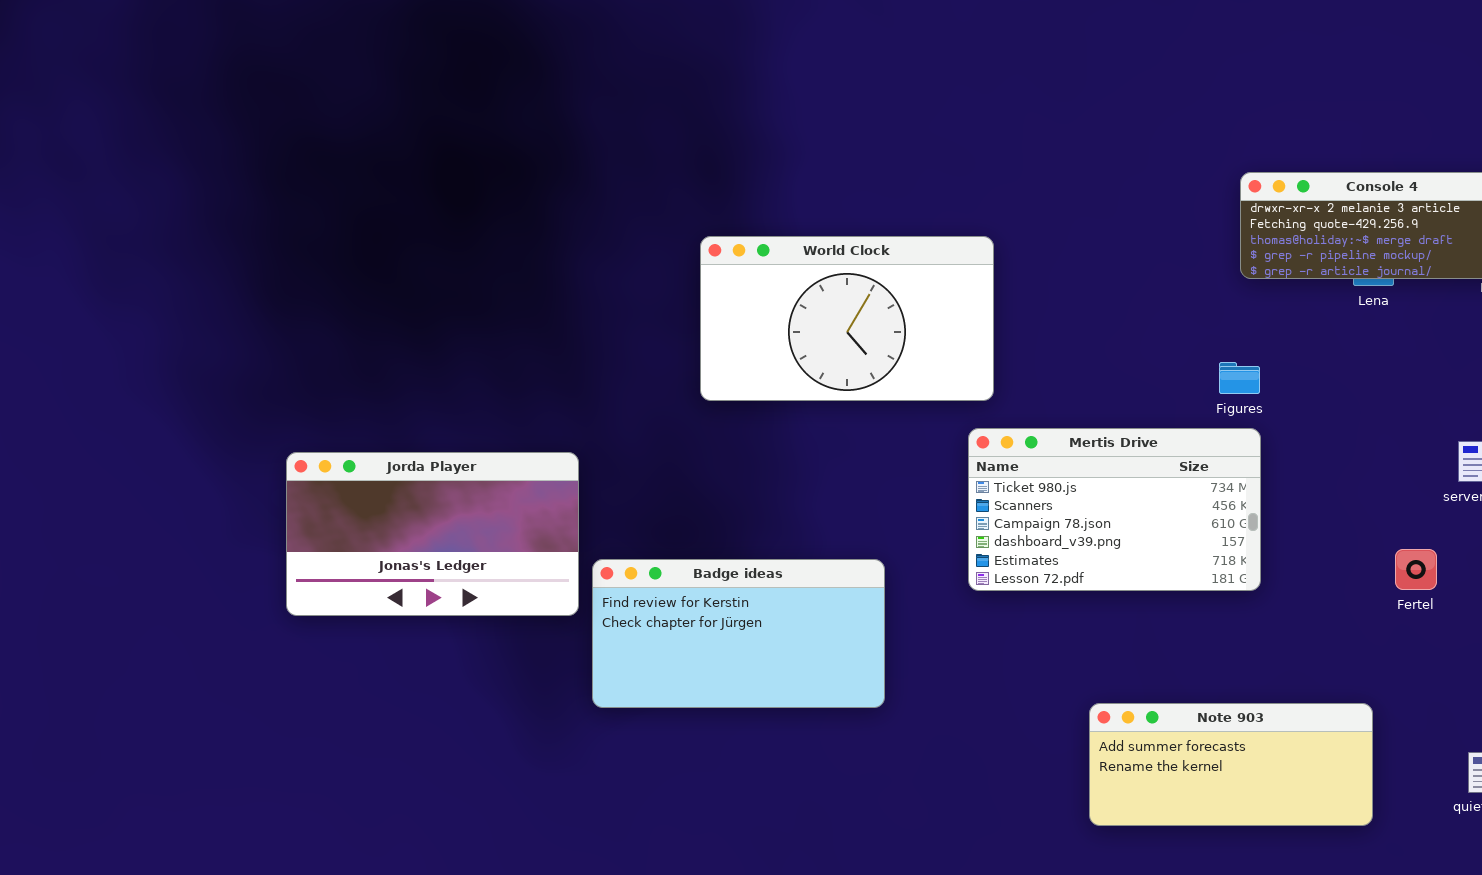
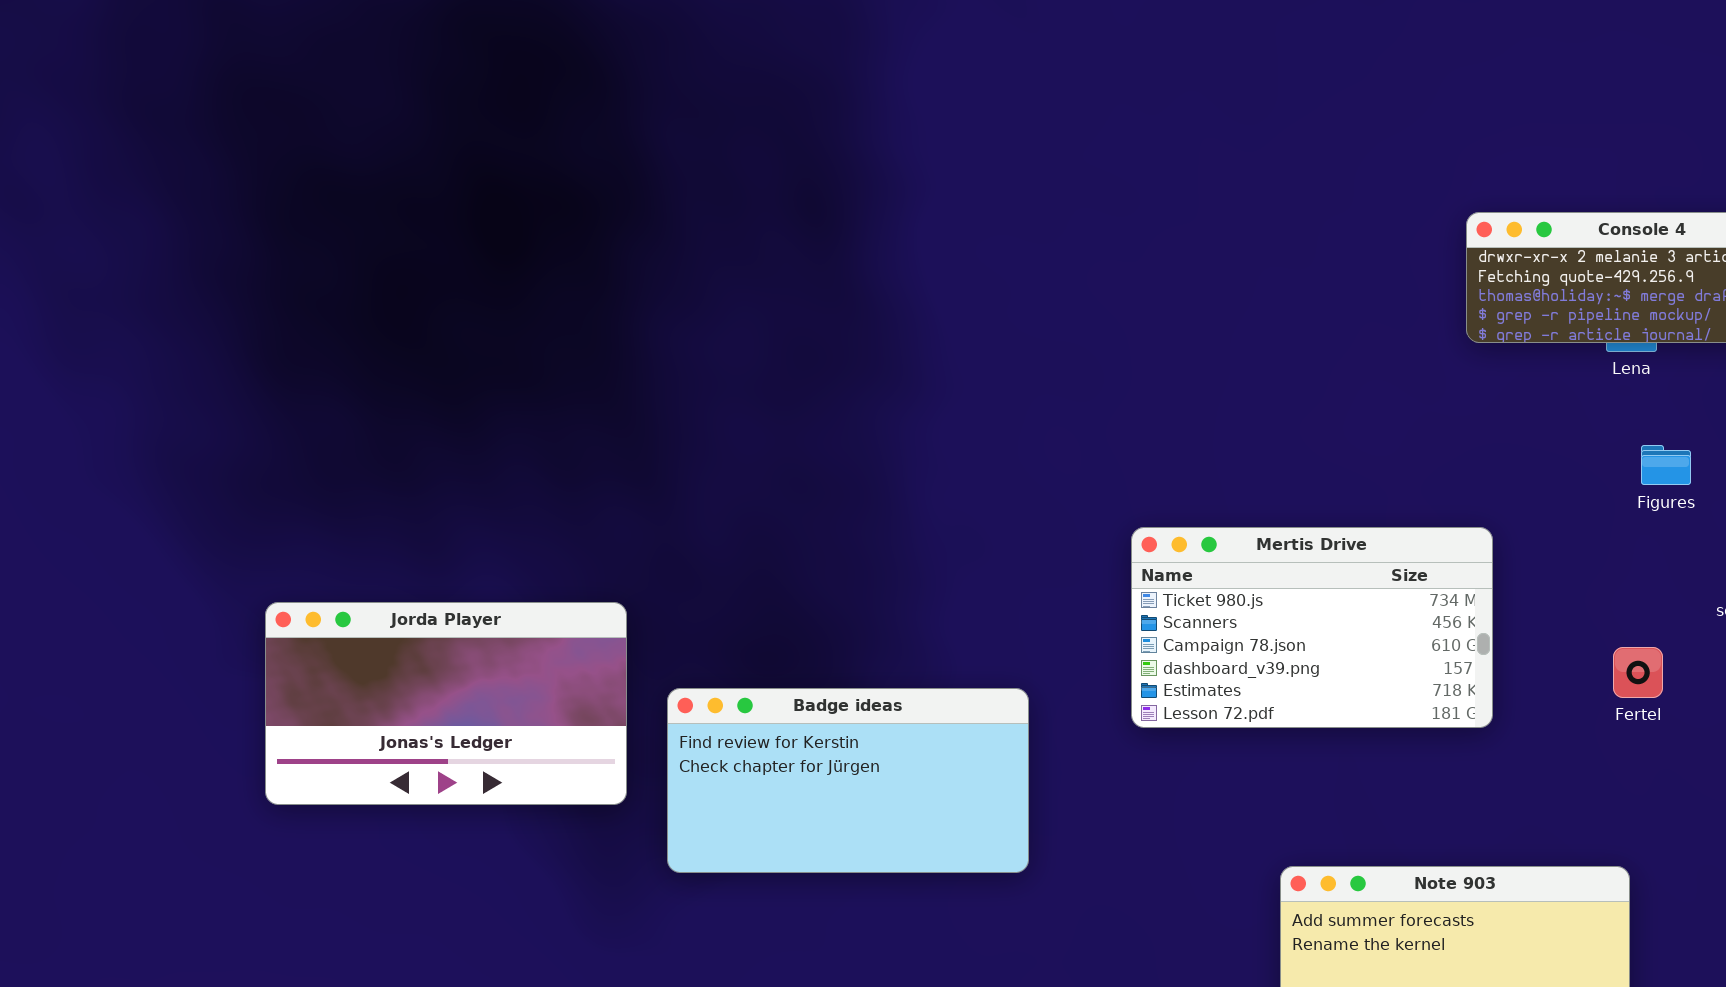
World Clock: [700,236,994,401] -> none, closed
Figures: [1219,362,1260,394] -> [1641,445,1691,485], moved
Jorda Player: [286,452,579,616] -> [265,602,627,805], moved
Fertel: [1395,549,1437,590] -> [1613,647,1663,698], moved

